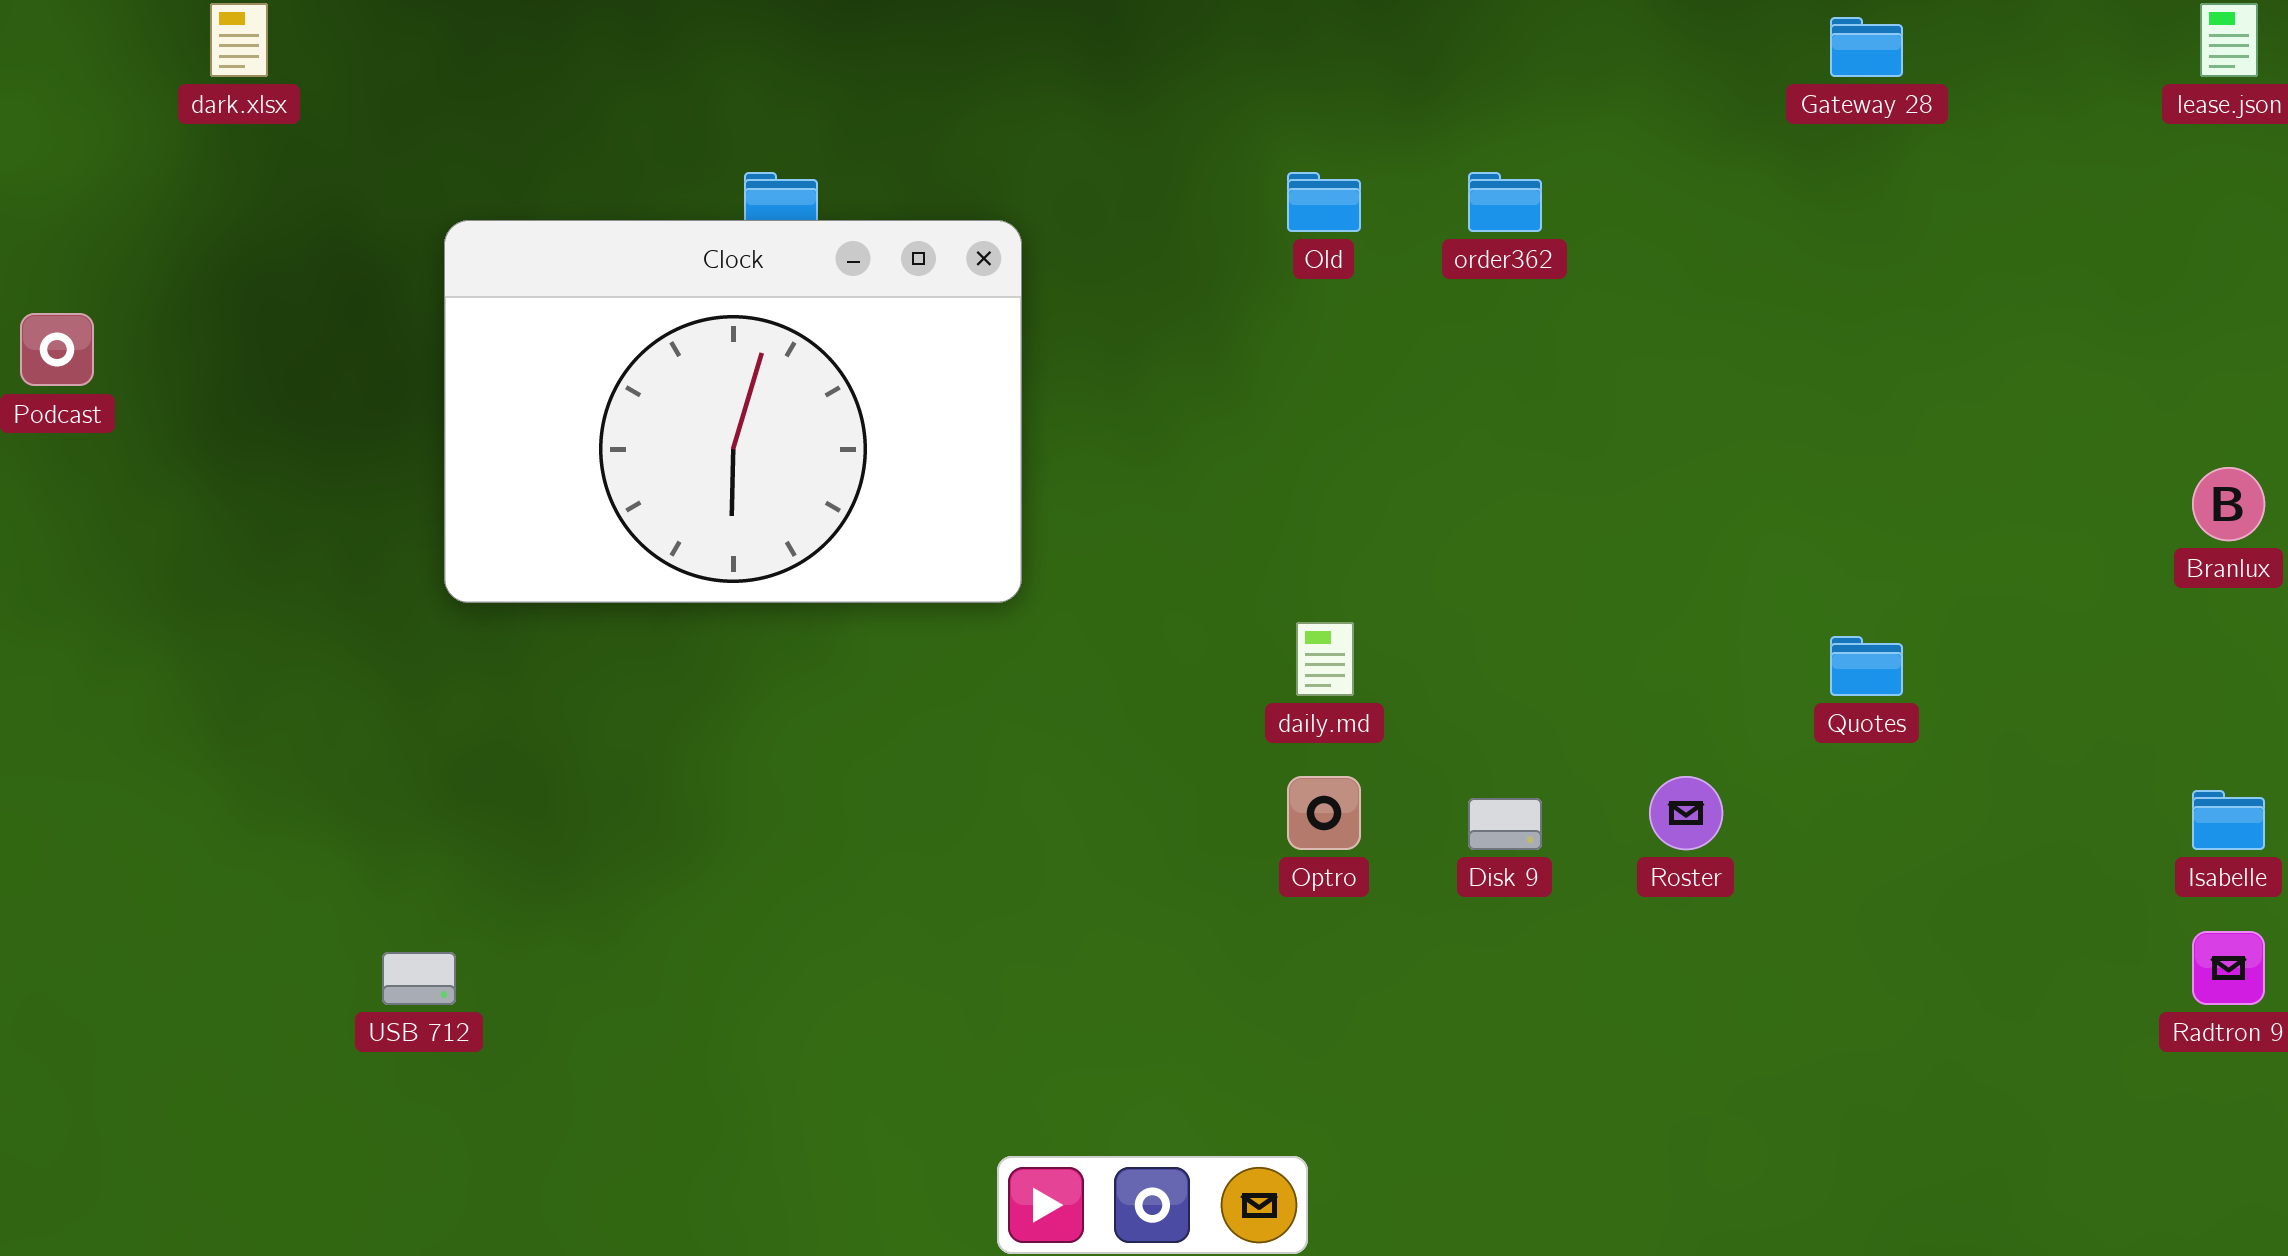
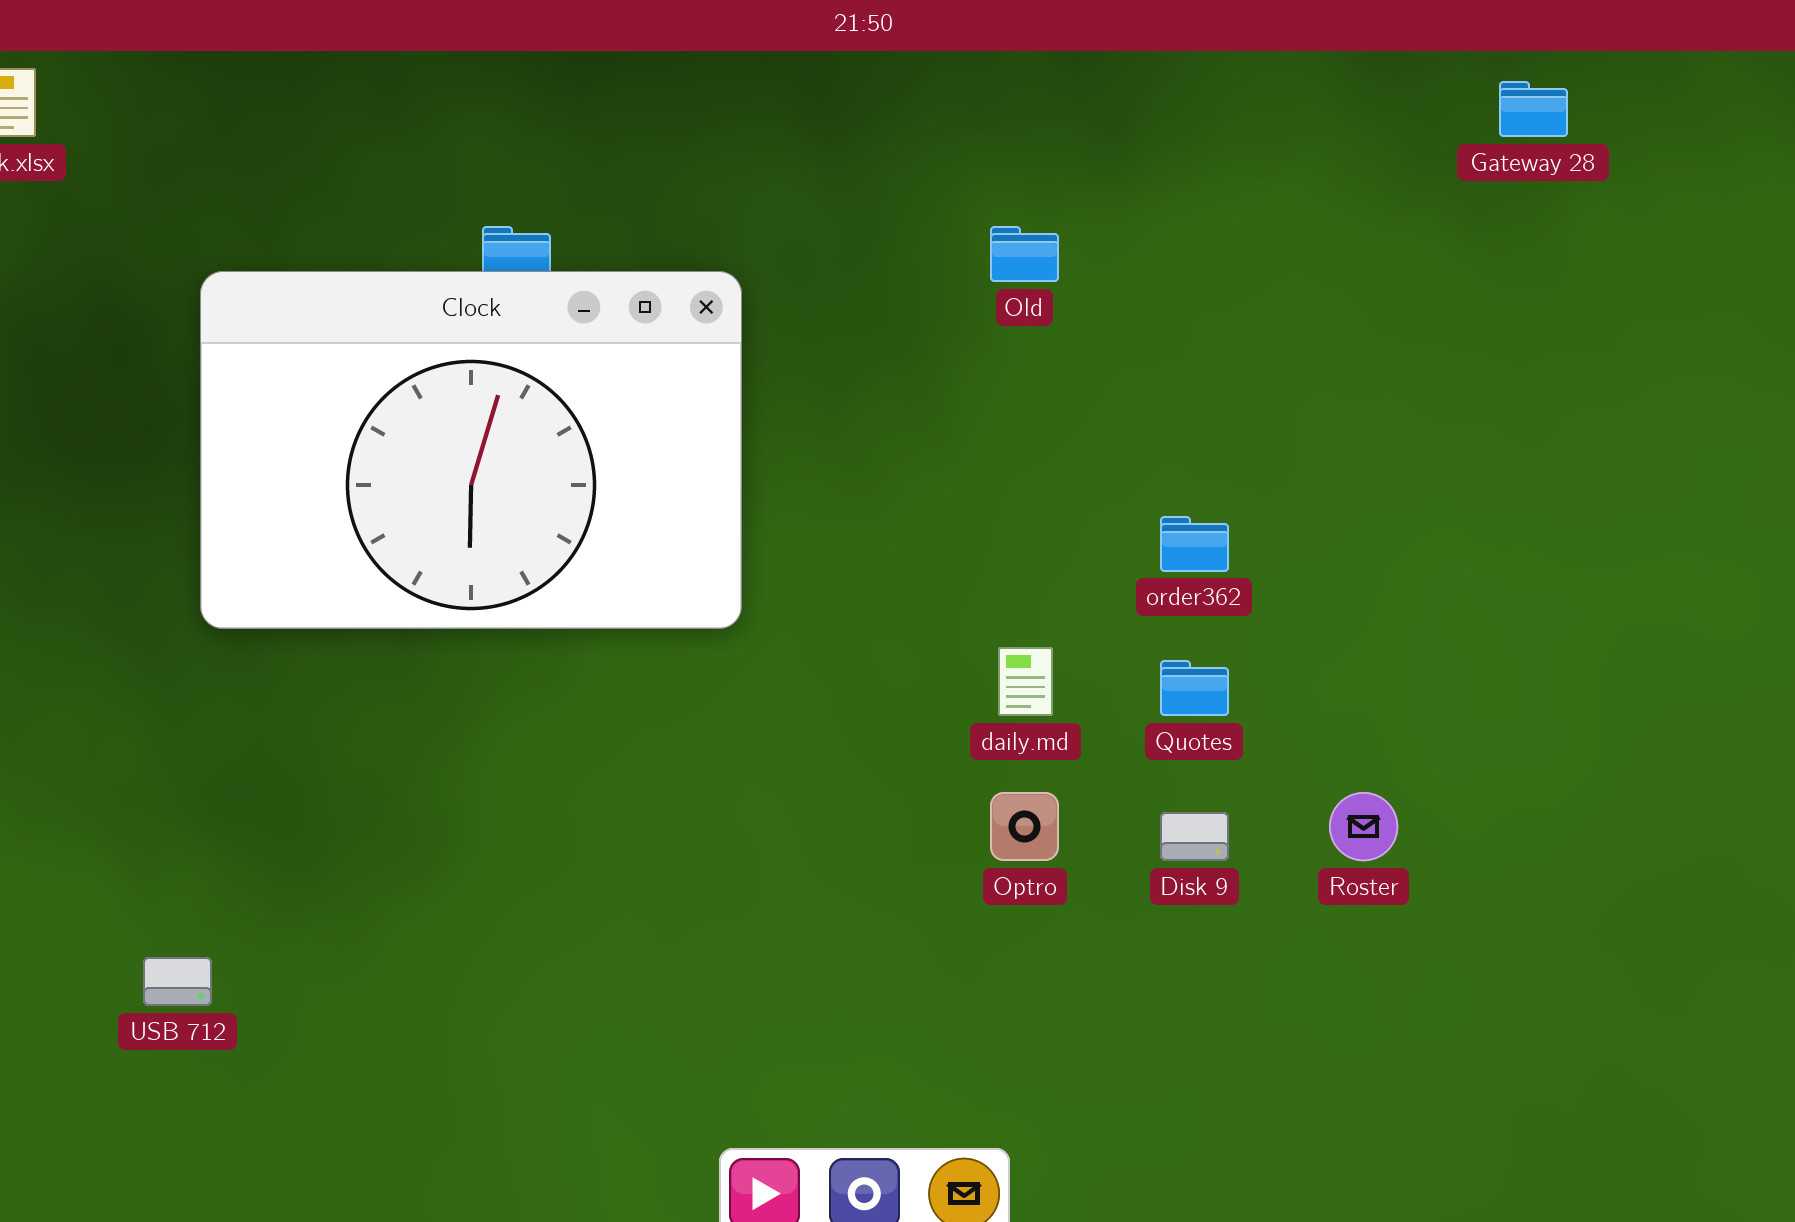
order362: [1468,172,1542,232] -> [1160,516,1229,572], moved
Quotes: [1830,636,1903,696] -> [1160,660,1229,716], moved

